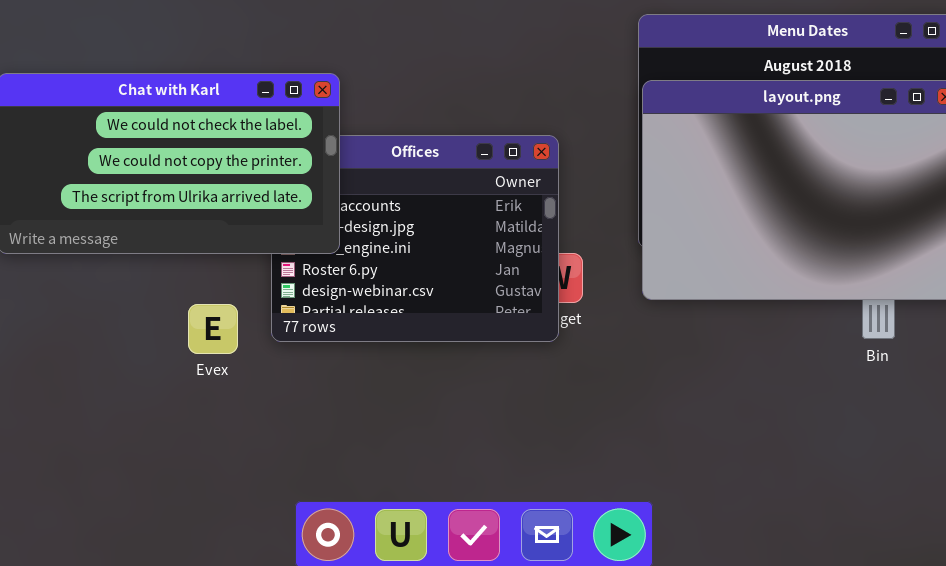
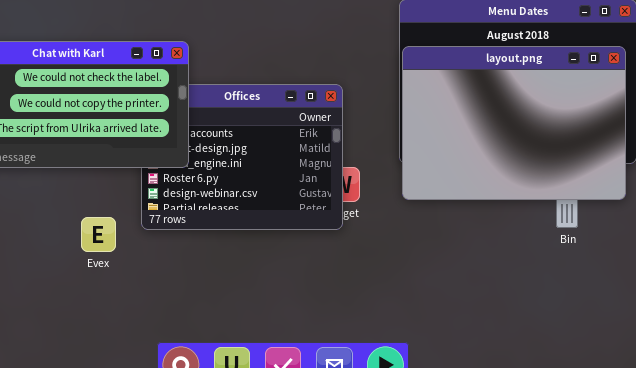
Evex: [188,304,238,354] -> [81,217,116,252], moved

